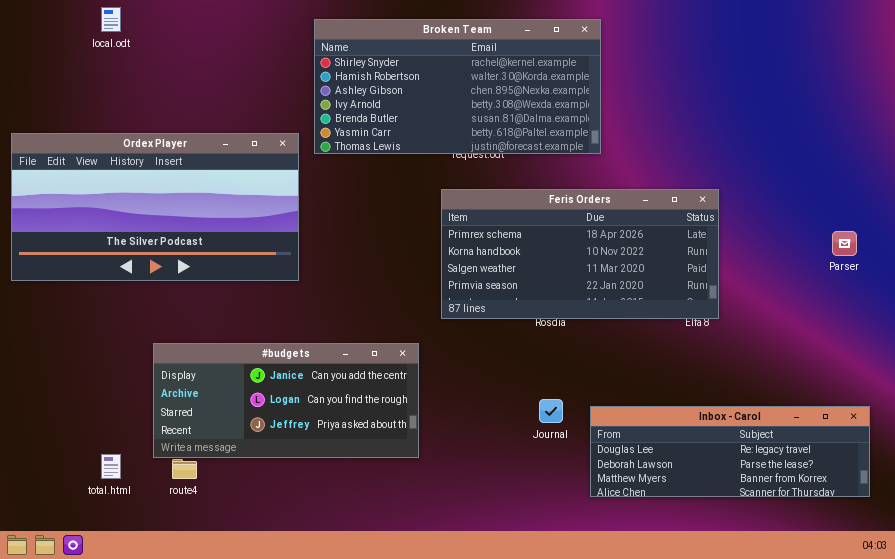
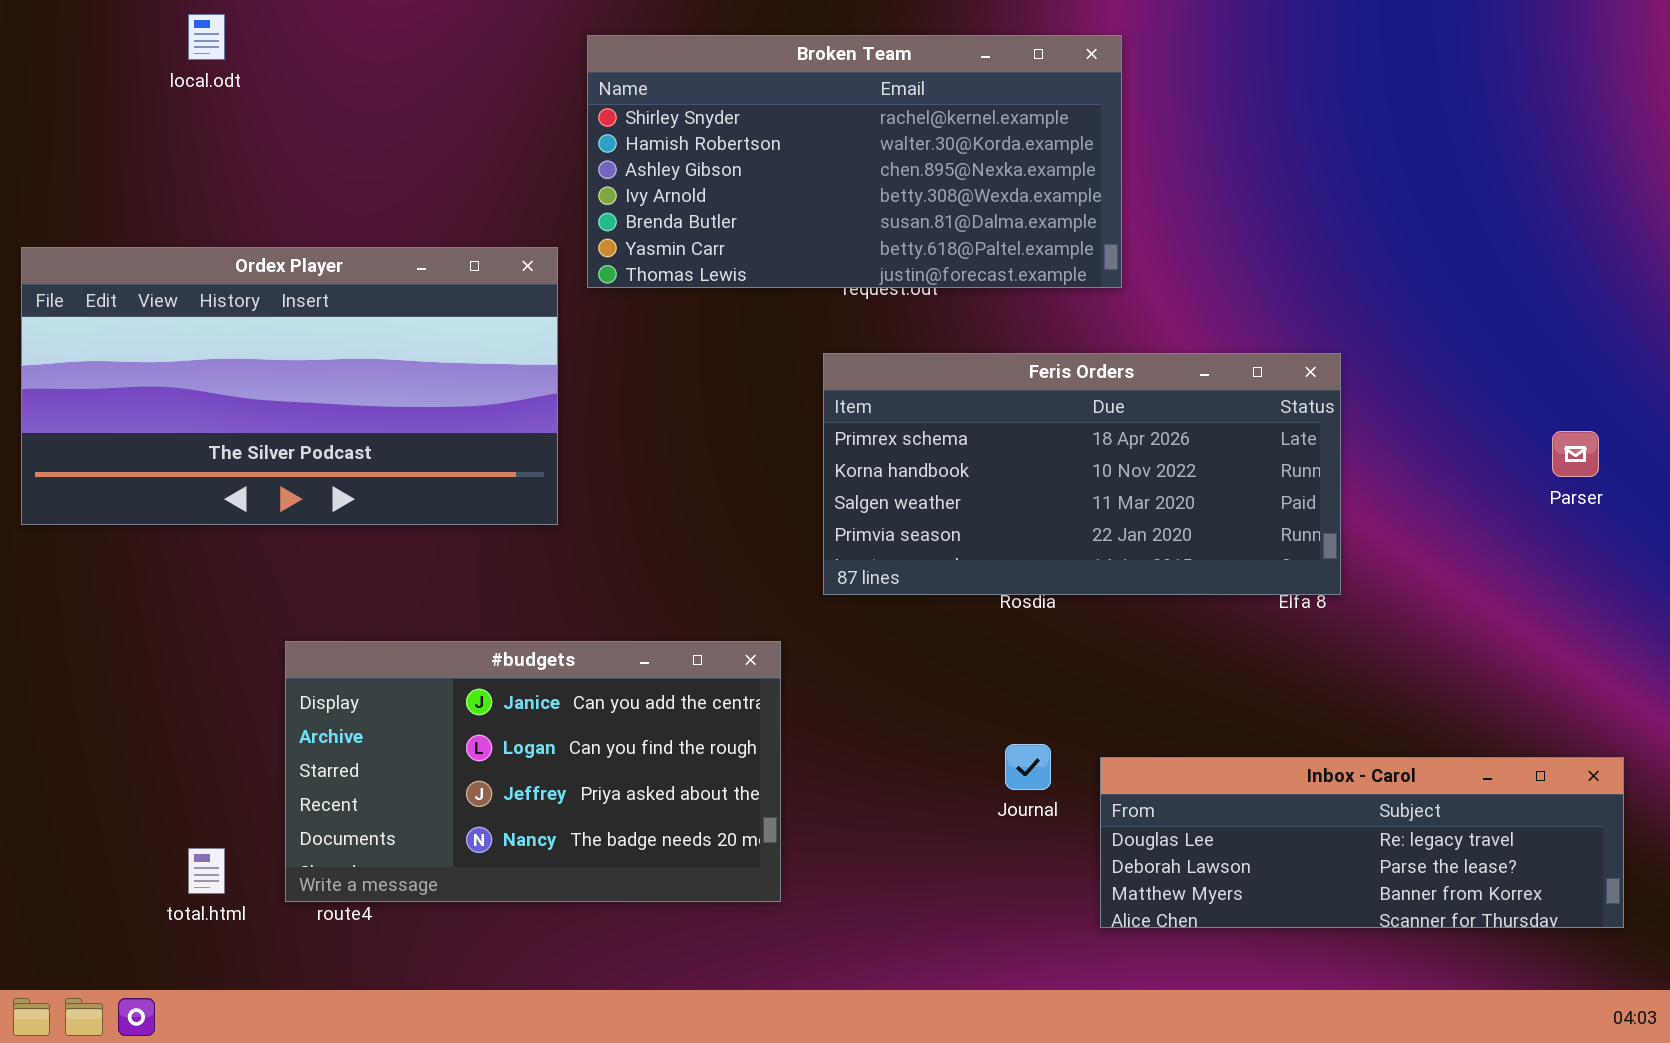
#budgets: [153,343,419,458] -> [285,641,781,902], resized

